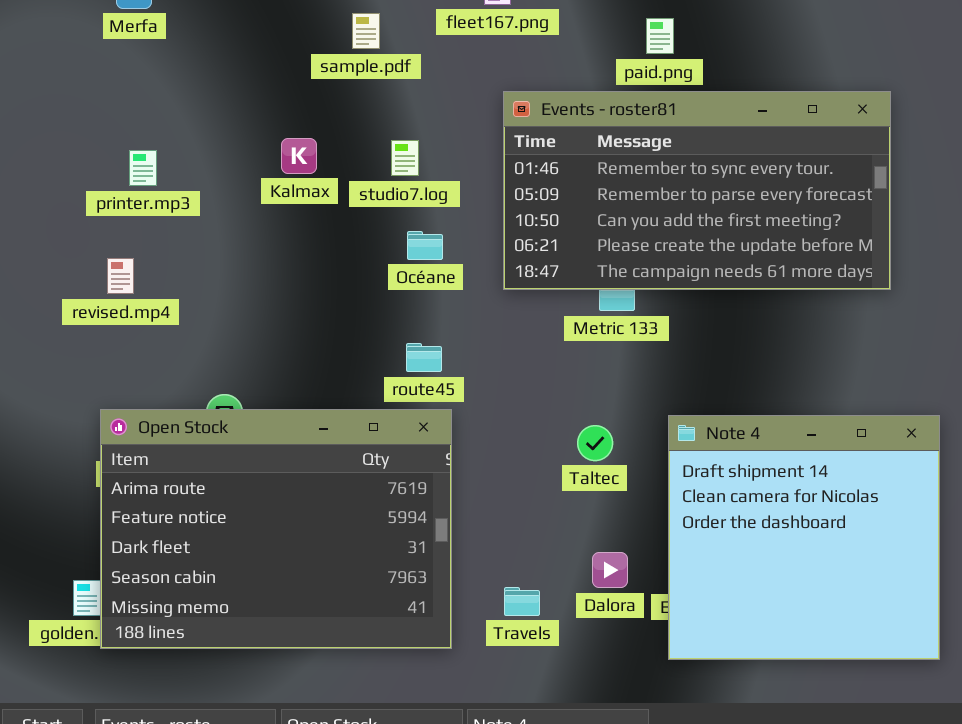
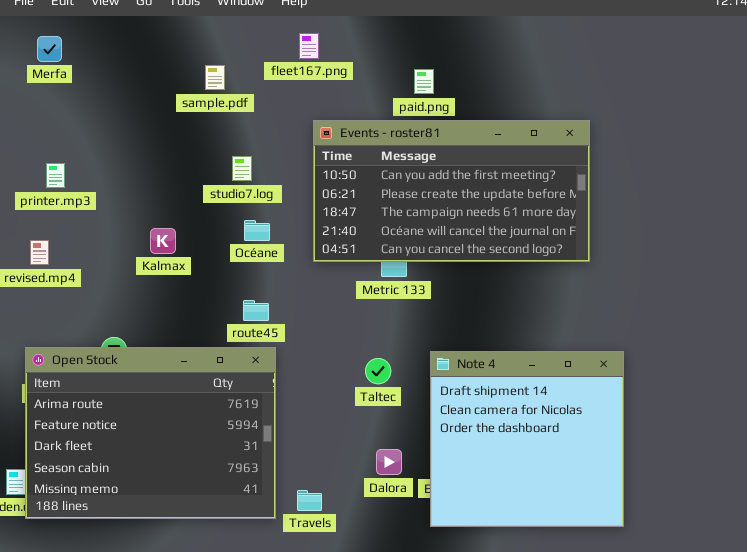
Events - roster81: [503,91,891,290] -> [313,120,590,262], scrolled down 2 rows
Kalmax: [281,138,317,174] -> [150,228,176,254], moved
Travels: [504,587,540,616] -> [297,490,322,511], moved

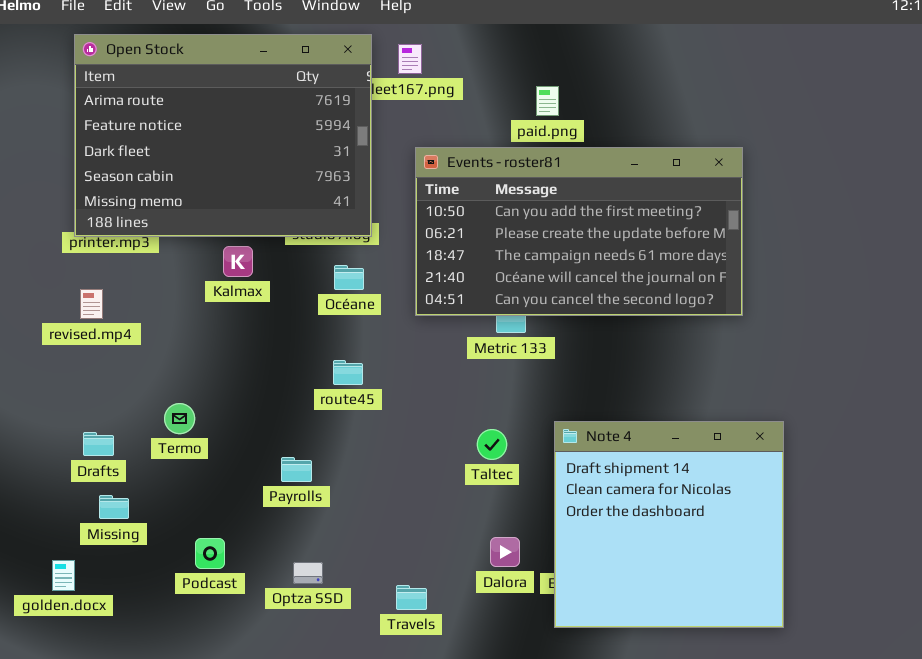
Kalmax: [150,228,176,254] -> [223,246,253,277], moved
Open Stock: [25,347,276,519] -> [74,34,372,237], moved

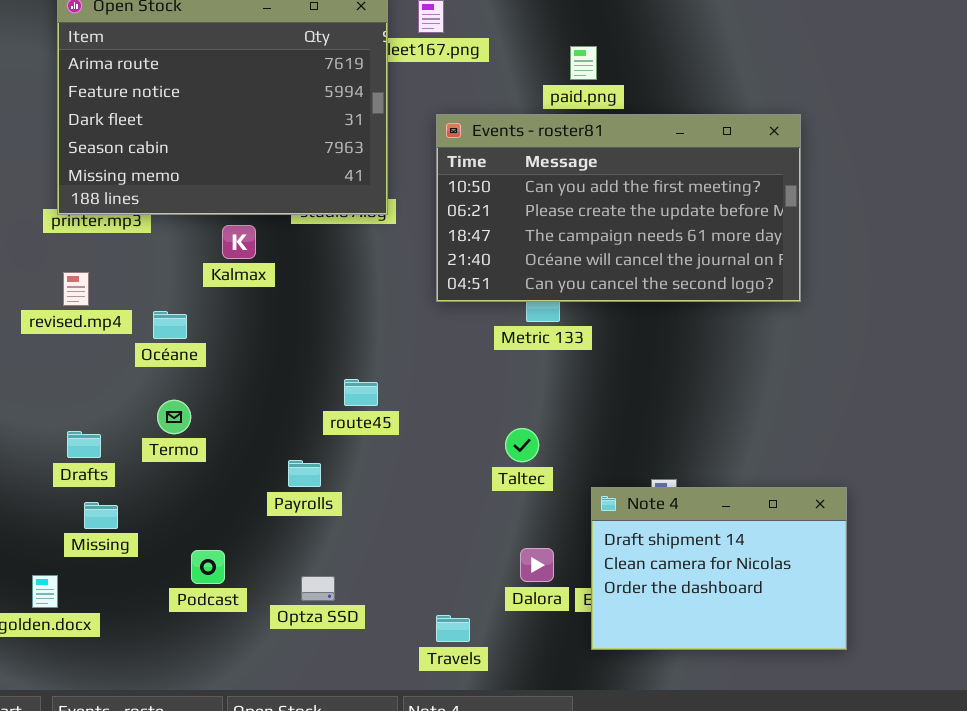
Océane: [334,265,364,290] -> [153,311,187,339], moved
route45: [333,360,363,385] -> [344,379,378,406], moved
Note 4: [554,421,784,628] -> [591,487,847,650], resized
Travels: [396,585,427,610] -> [436,615,470,642], moved

